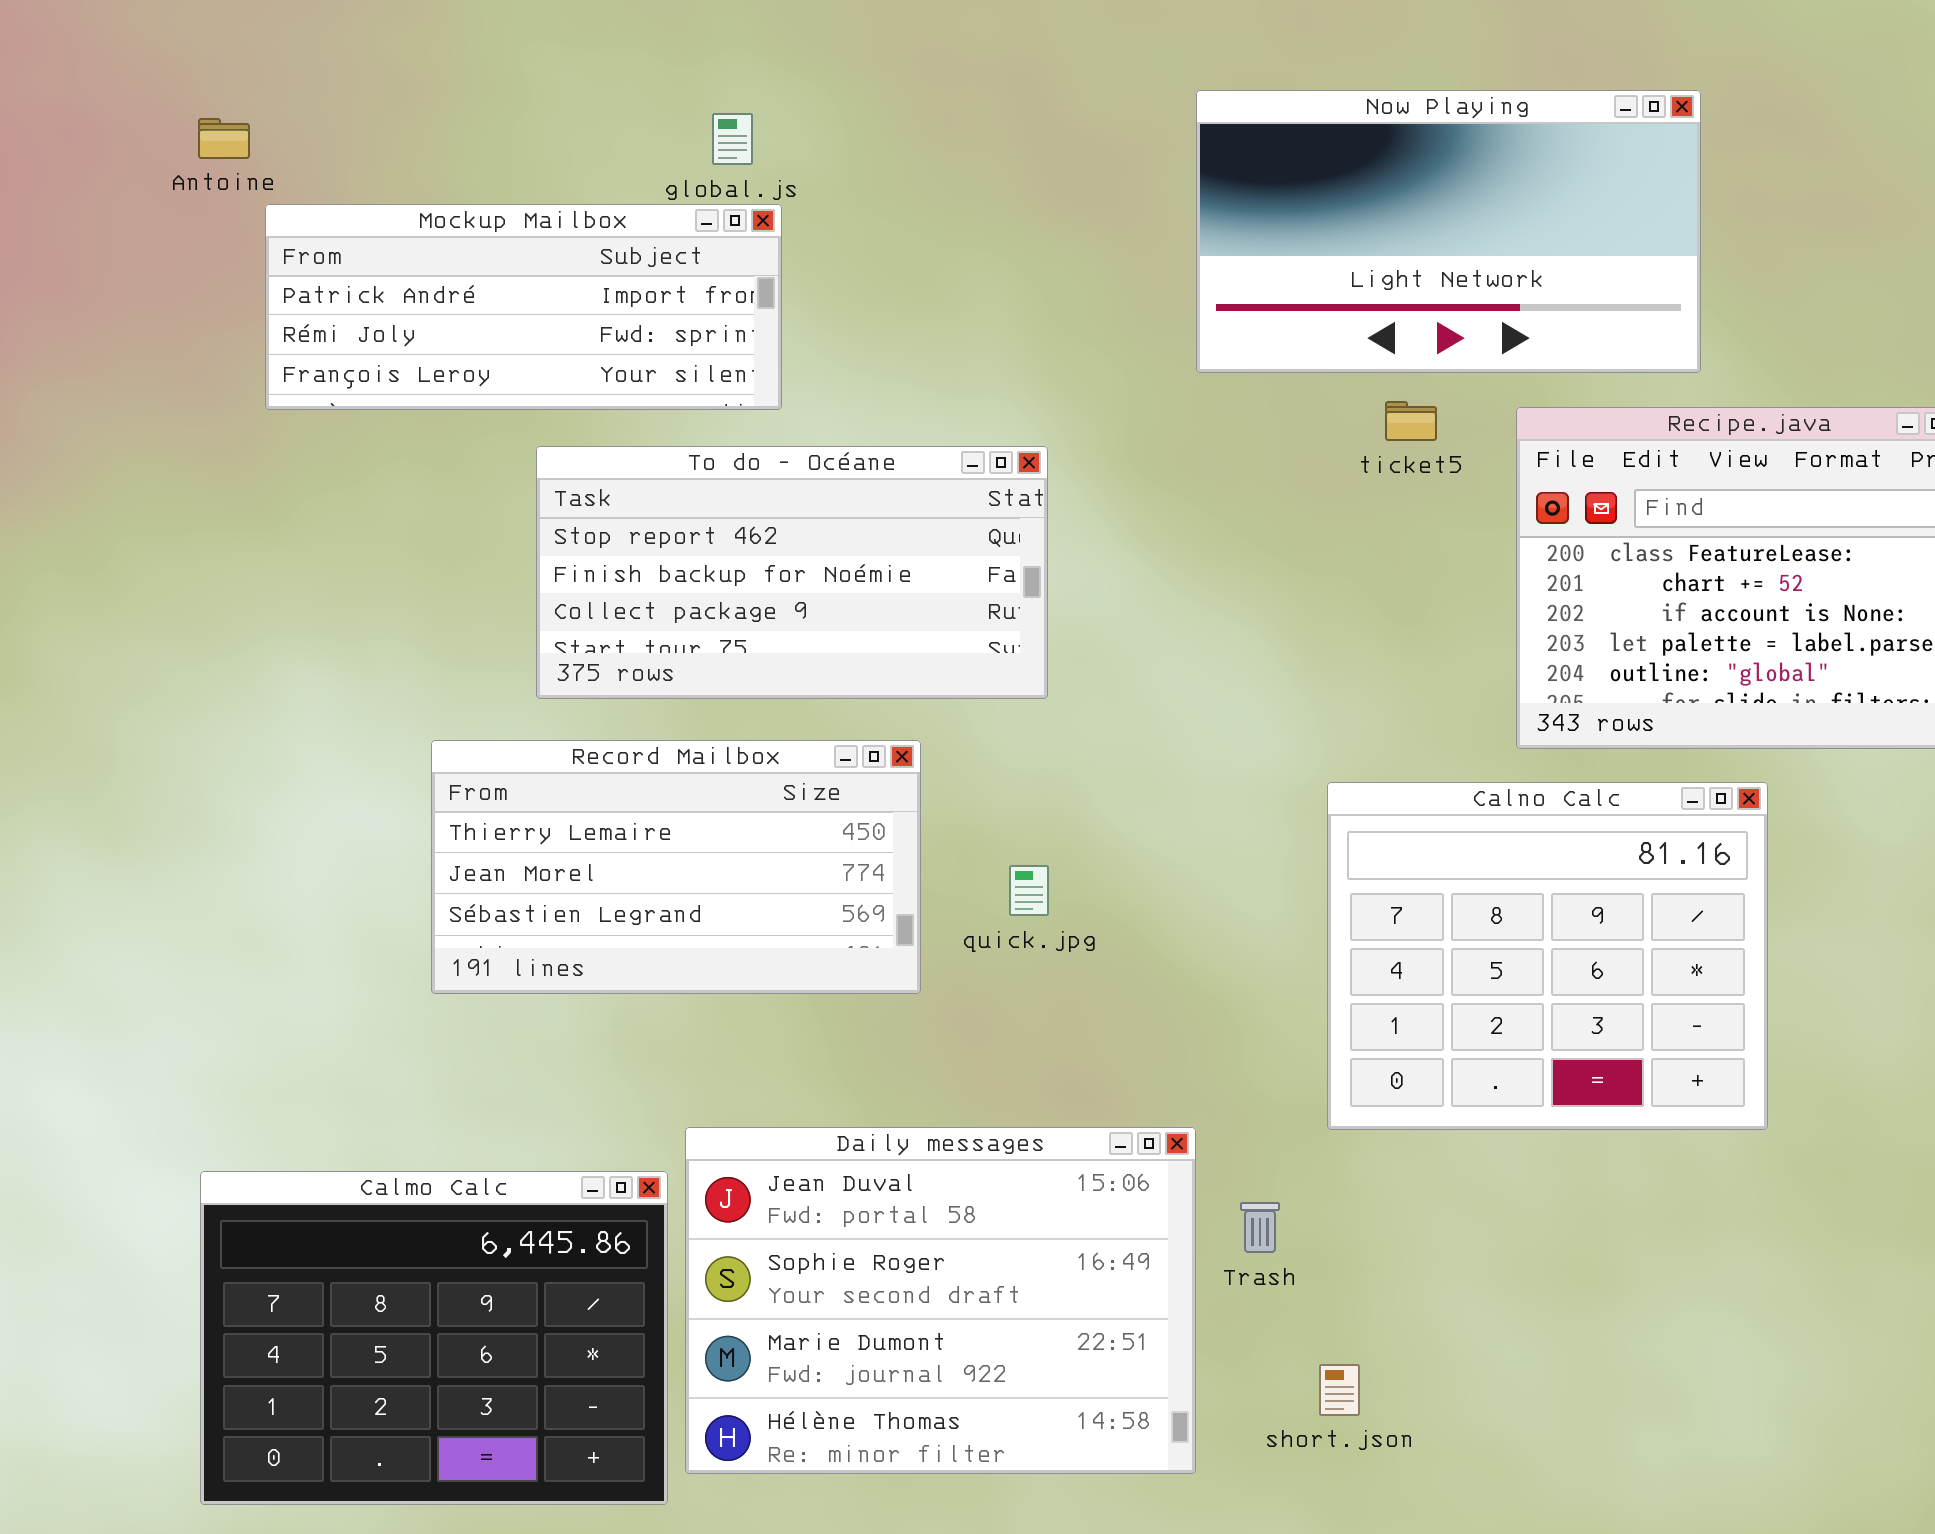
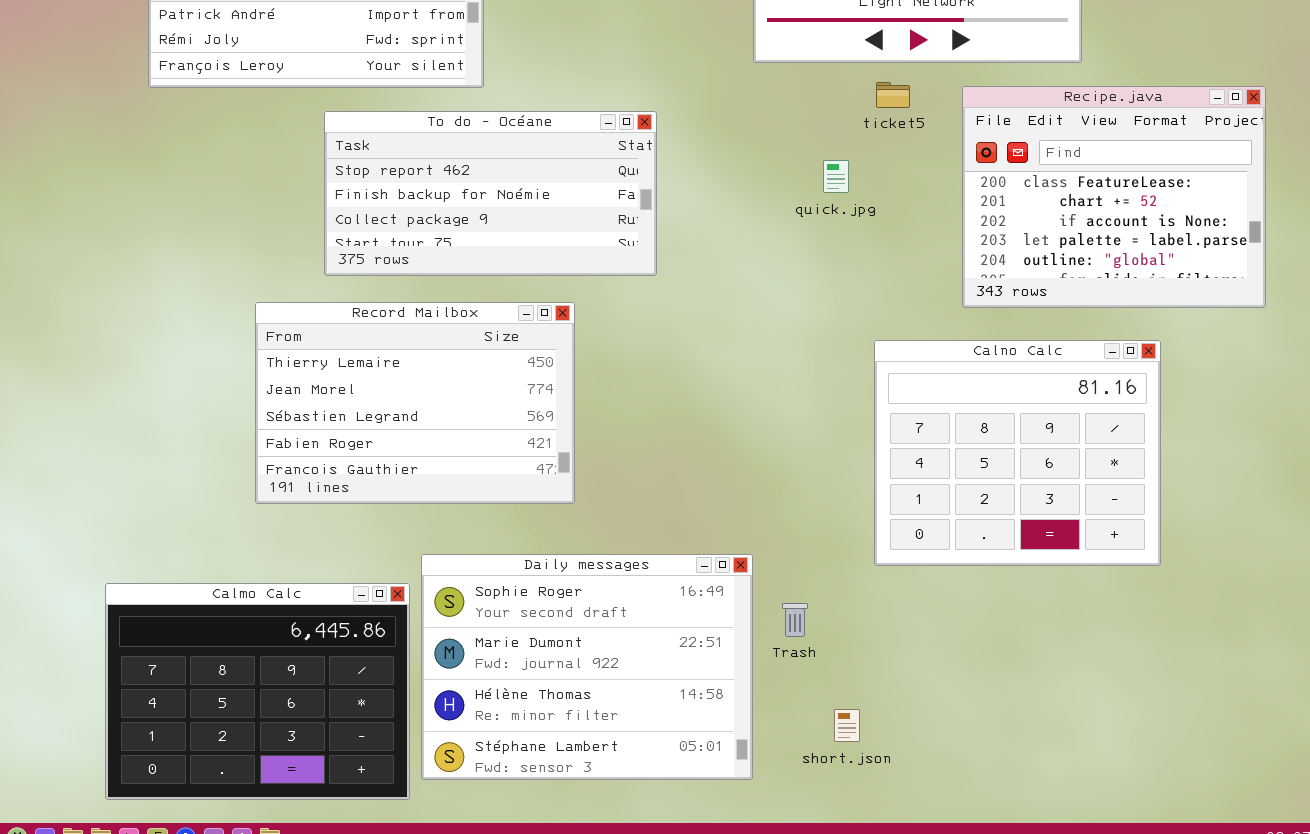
Record Mailbox: [431,740,921,994] -> [255,302,575,504], resized
Calno Calc: [1327,782,1768,1130] -> [874,340,1161,566], moved
quick.jpg: [1009,865,1049,916] -> [823,160,849,193], moved
Daily messages: [685,1127,1196,1474] -> [421,554,753,780], scrolled down 1 row

